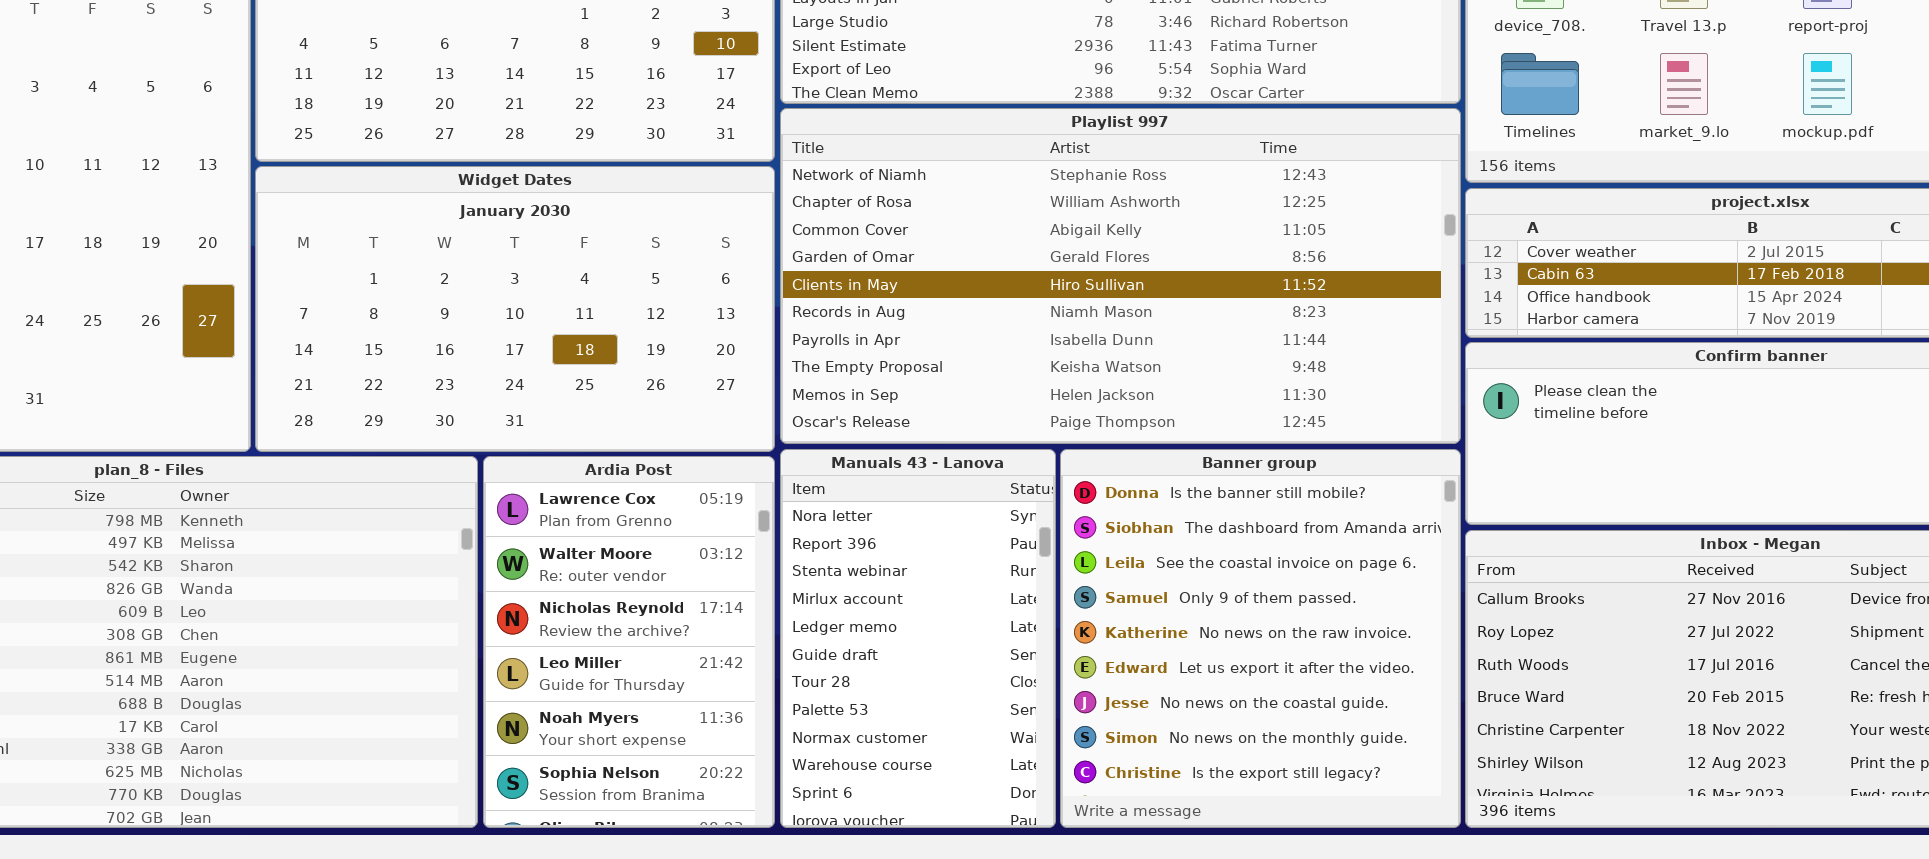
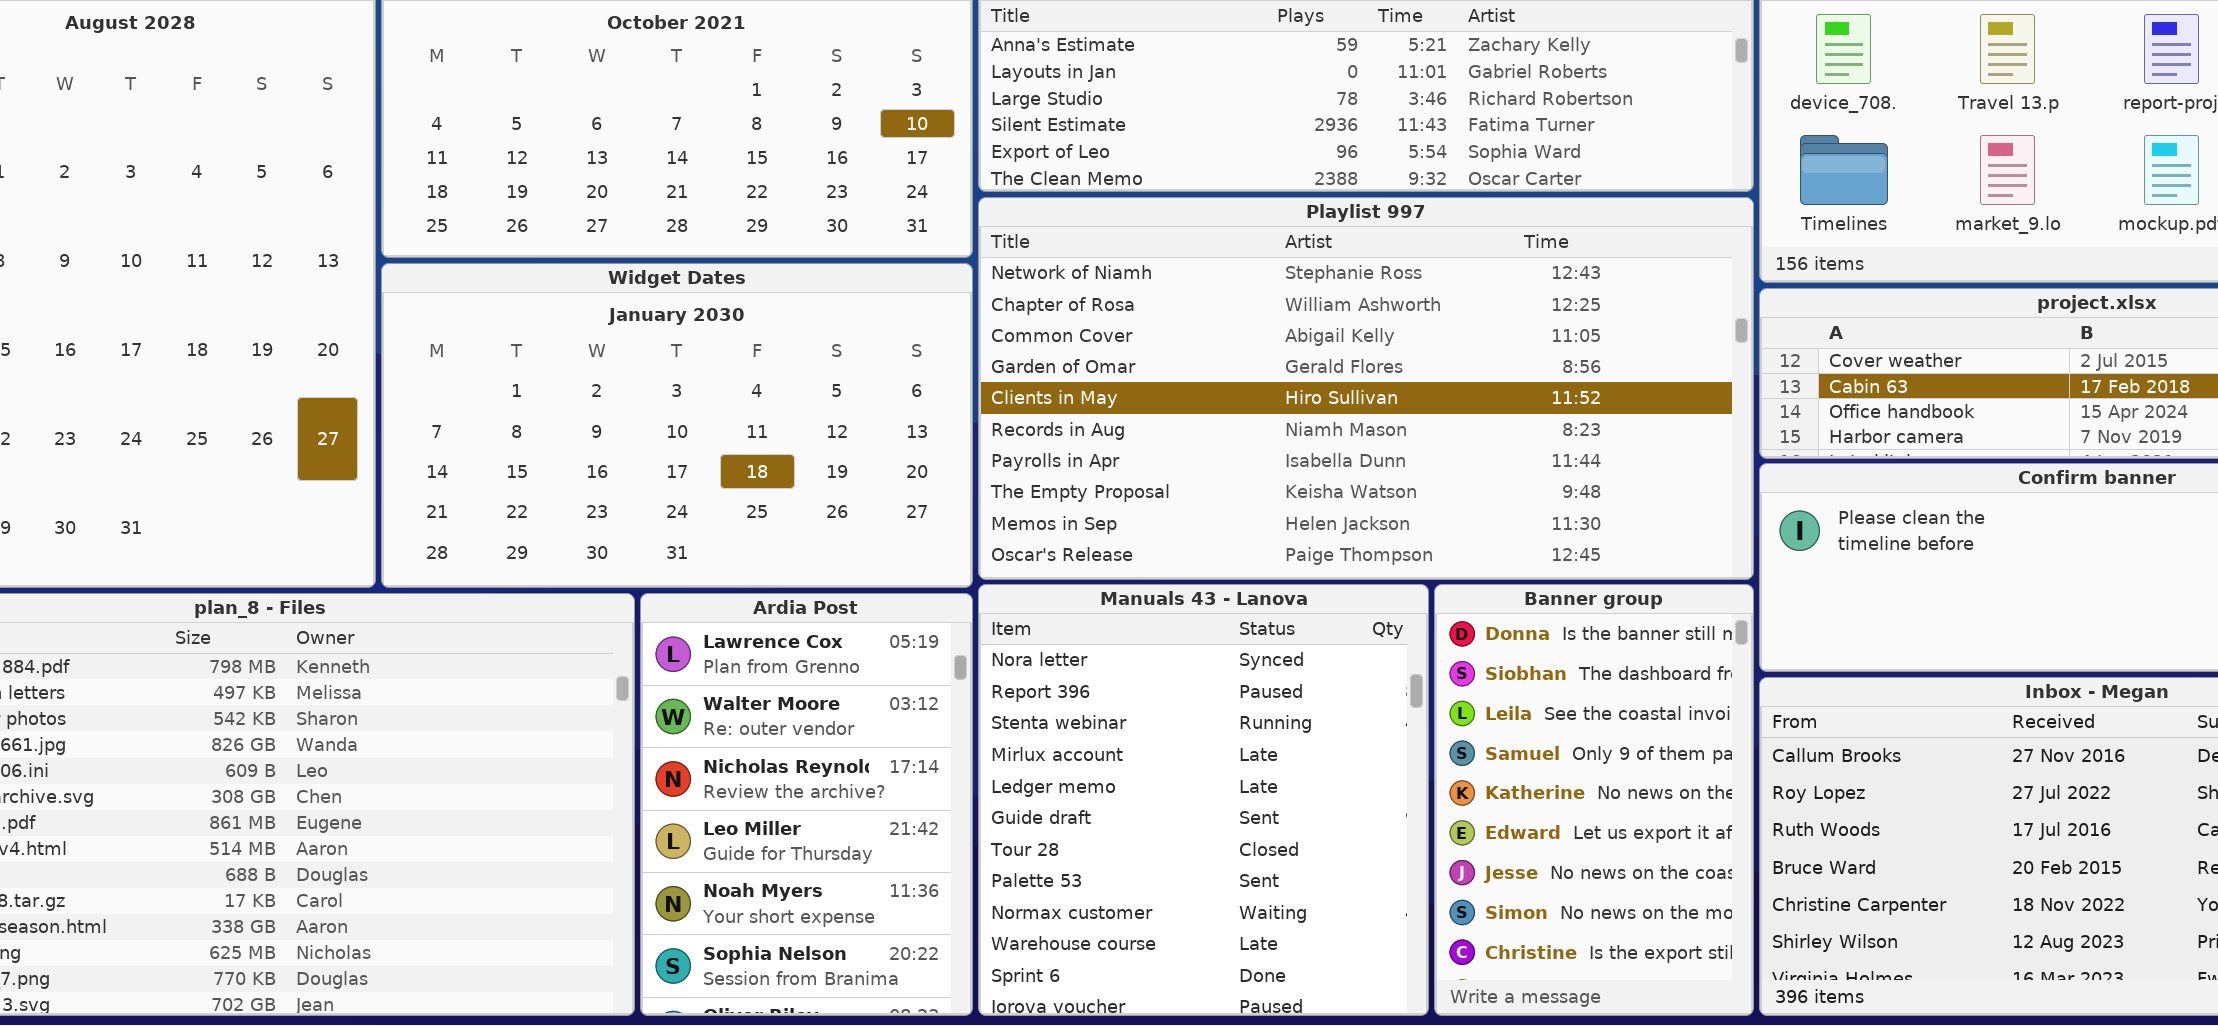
Manuals 43 - Lanova: [780,449,1056,828] -> [978,584,1429,1016], resized
Banner group: [1060,449,1461,828] -> [1434,584,1754,1016], resized

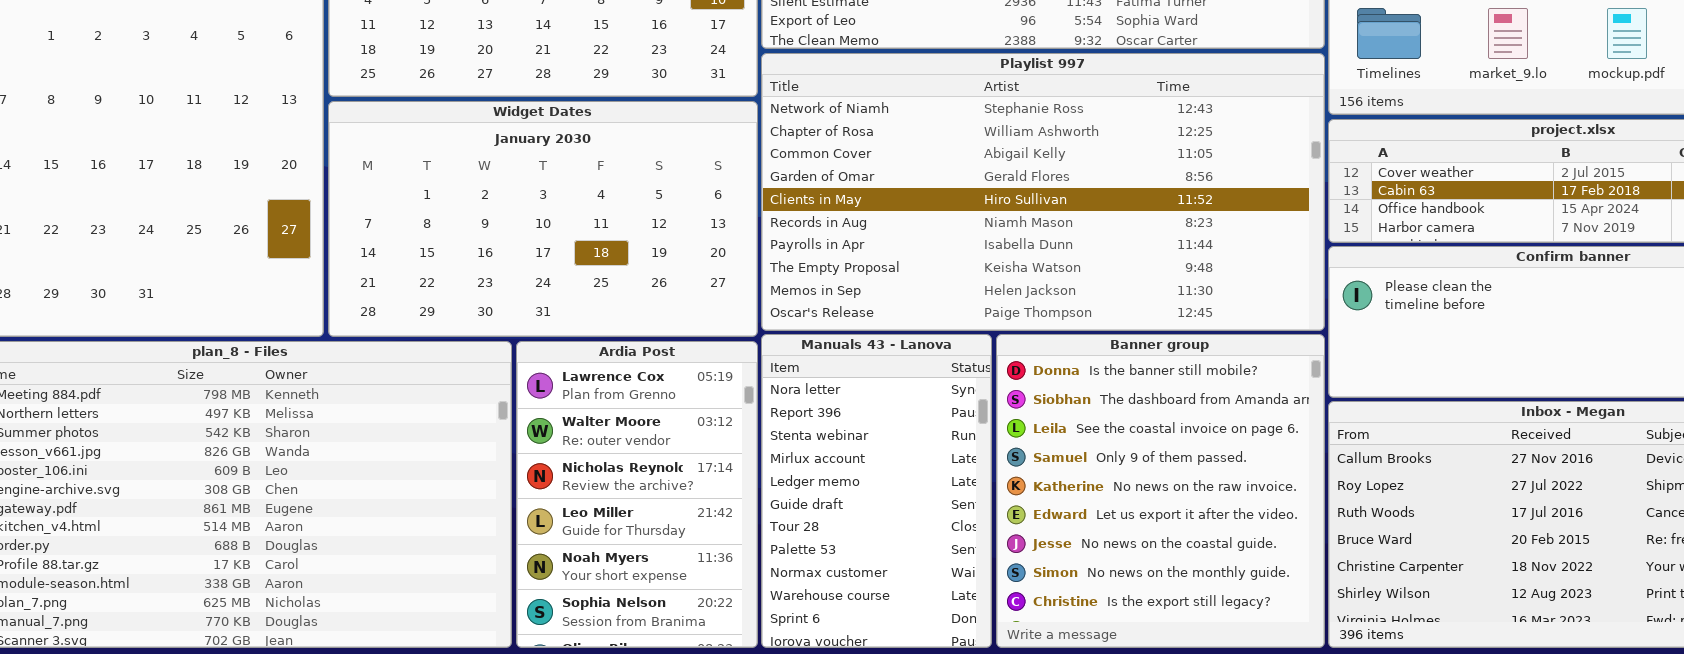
Manuals 43 - Lanova: [978,584,1429,1016] -> [761,334,992,648], resized
Banner group: [1434,584,1754,1016] -> [996,334,1325,648], resized

